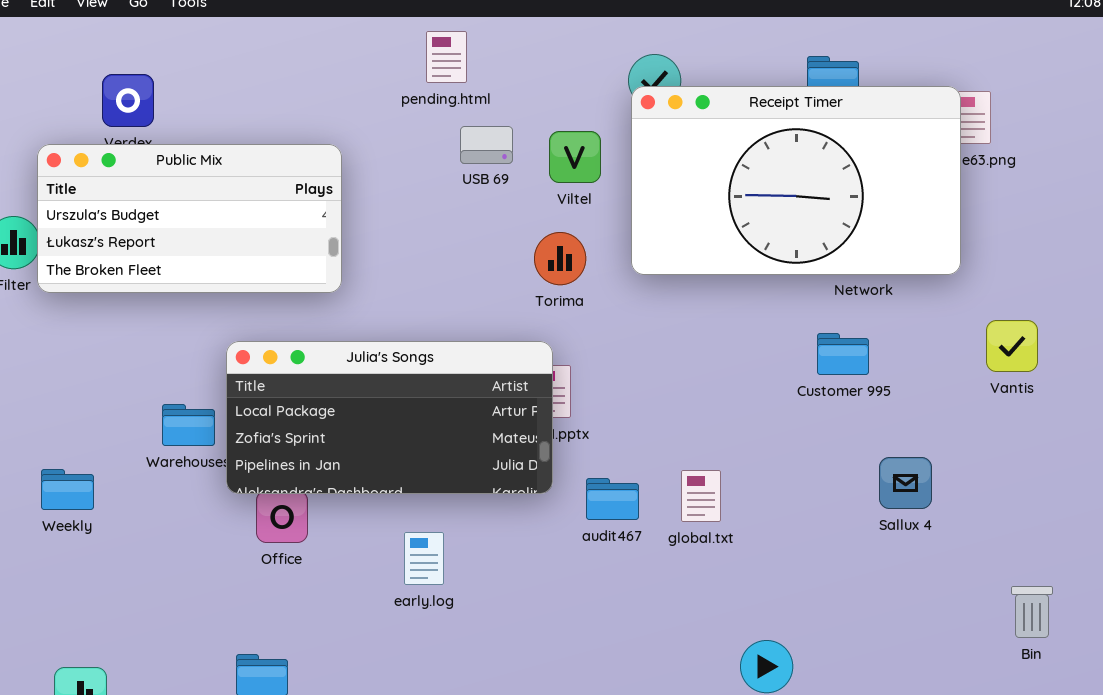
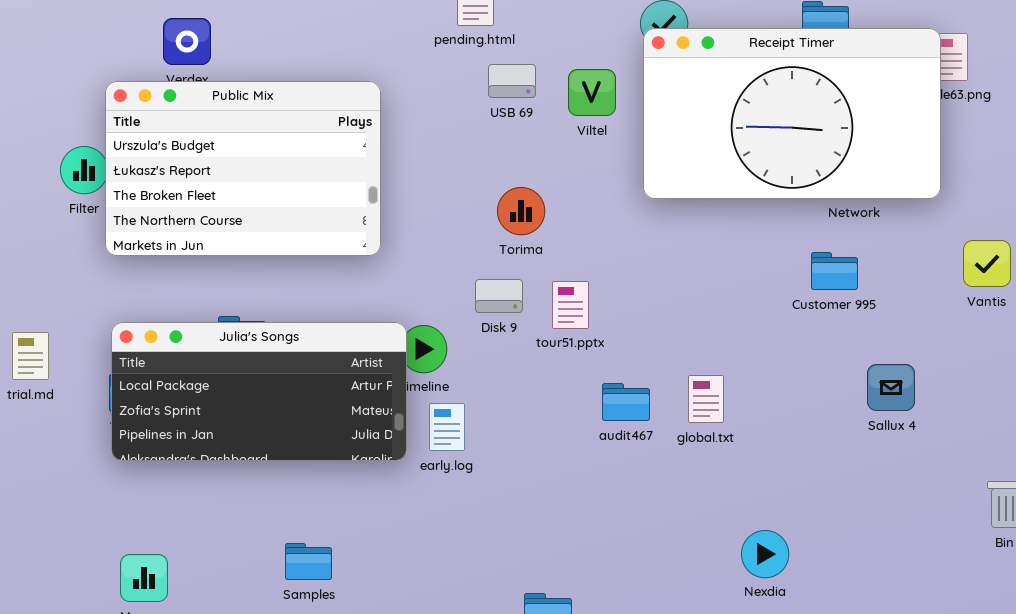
Public Mix: [37,144,342,293] -> [105,81,381,256], resized
Torima: [534,232,586,285] -> [497,187,545,235], moved
Julia's Songs: [226,341,553,494] -> [111,322,407,461], moved
early.log: [404,532,444,585] -> [429,403,465,451], moved

